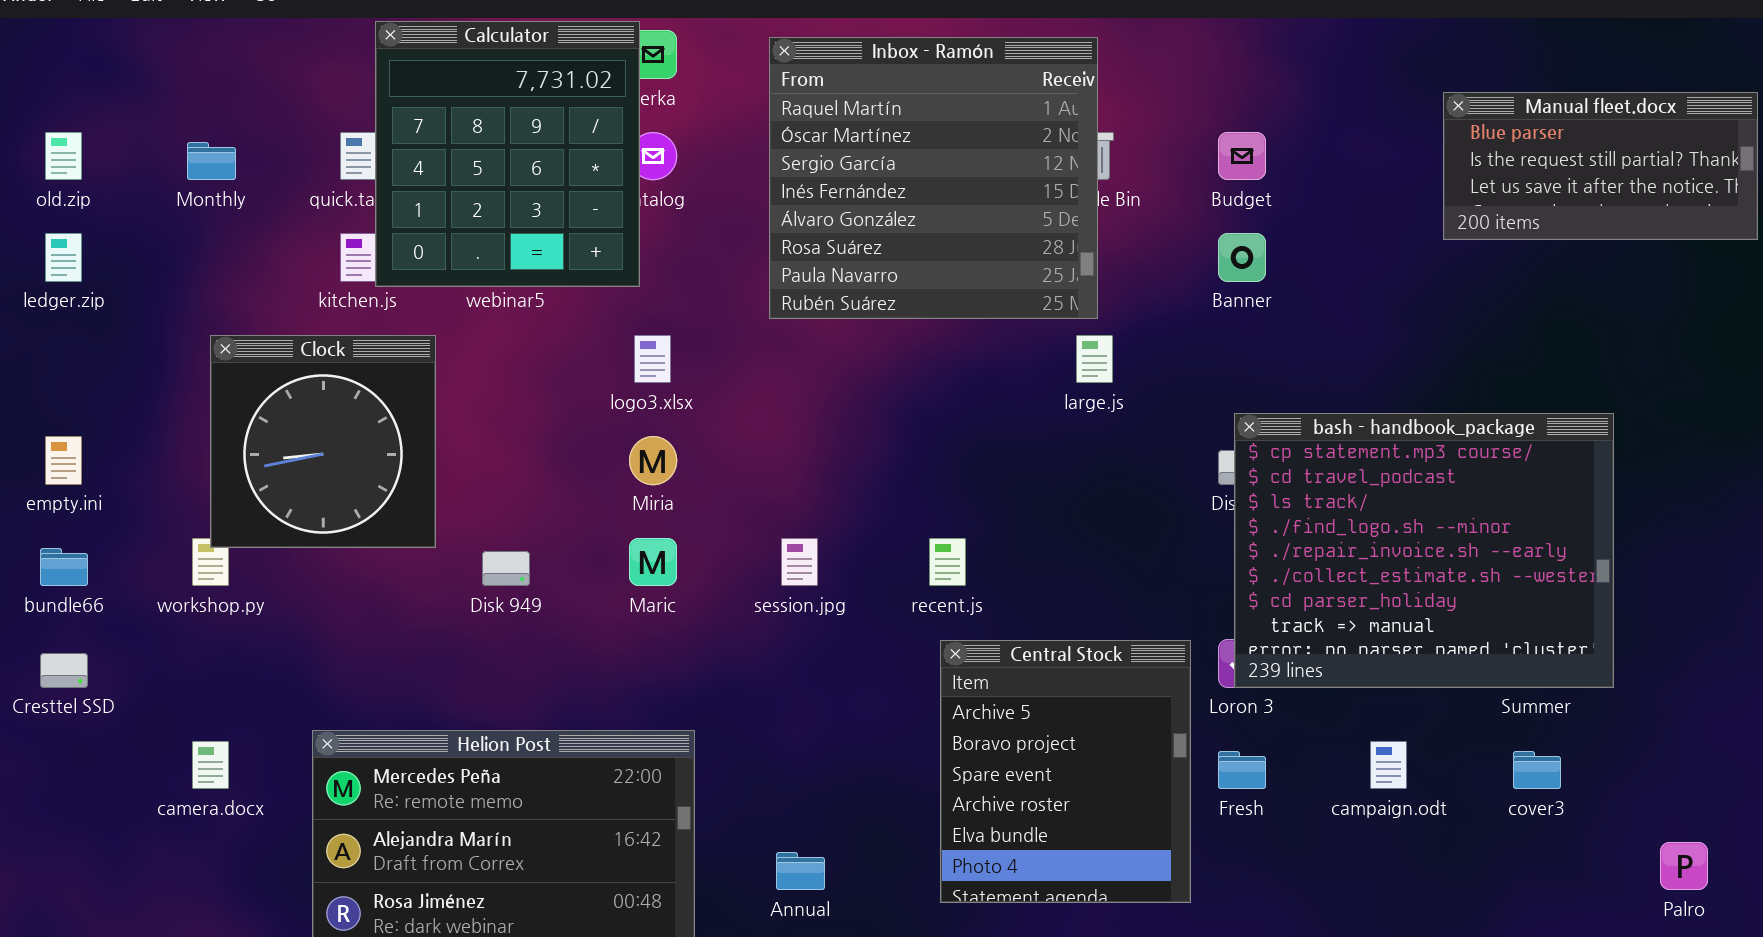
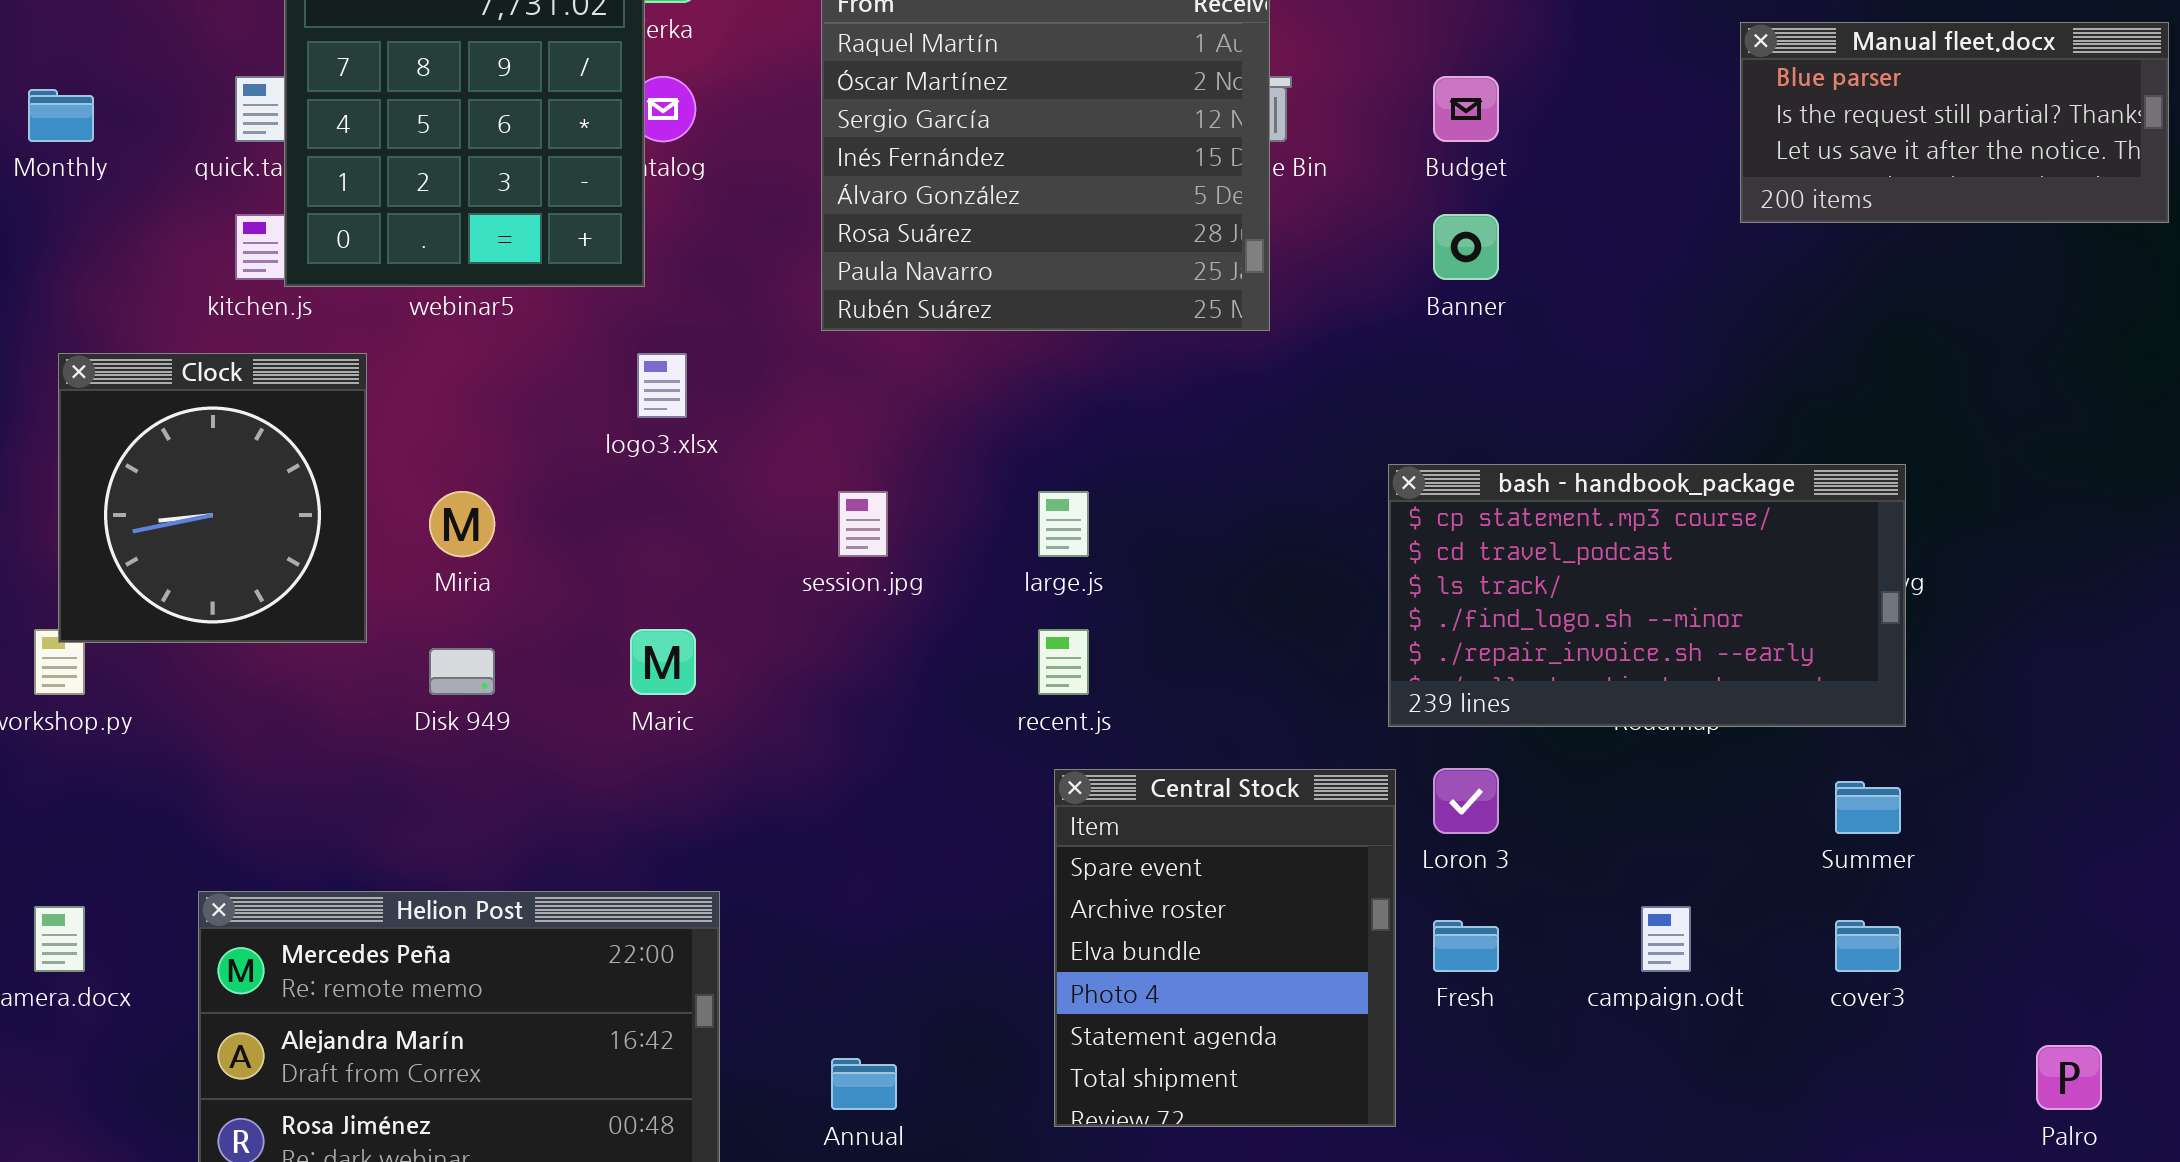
large.js: [1076,335,1113,383] -> [1038,491,1089,557], moved
bash - handbook_package: [1234,413,1614,688] -> [1388,464,1906,727], moved, resized
Miria: [629,436,677,485] -> [429,491,495,557], moved
session.jpg: [781,538,818,586] -> [838,491,888,557], moved
Central Stock: [940,640,1191,903] -> [1054,769,1396,1127], scrolled down 2 rows

